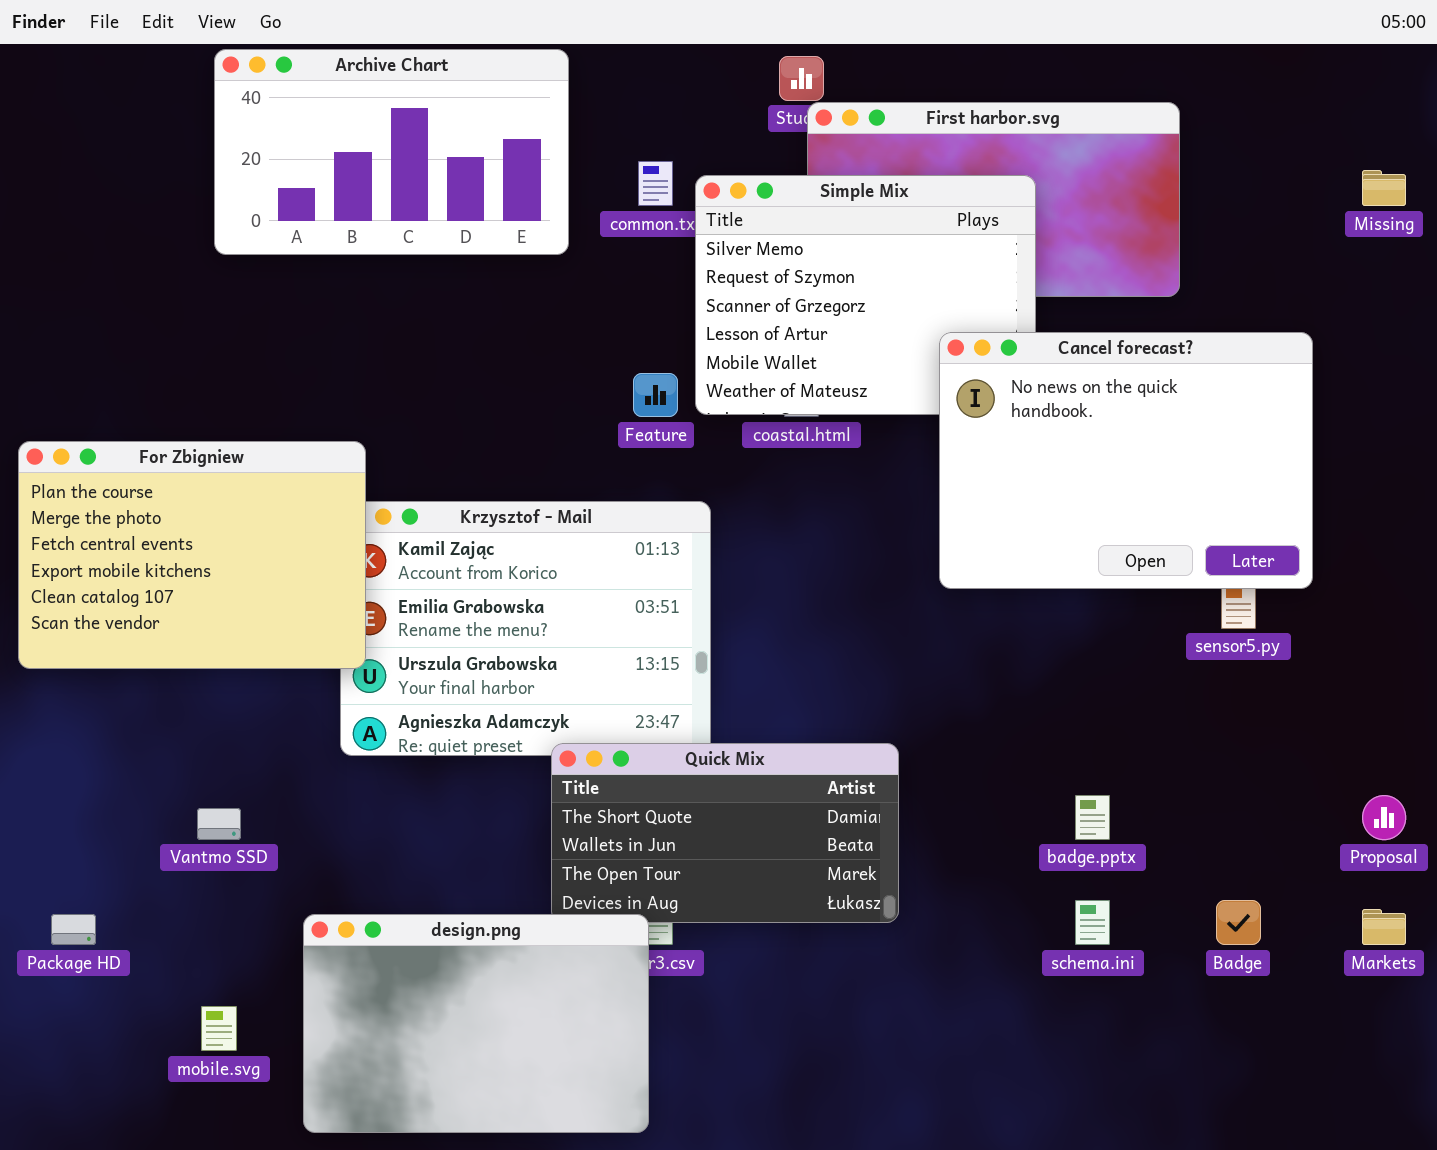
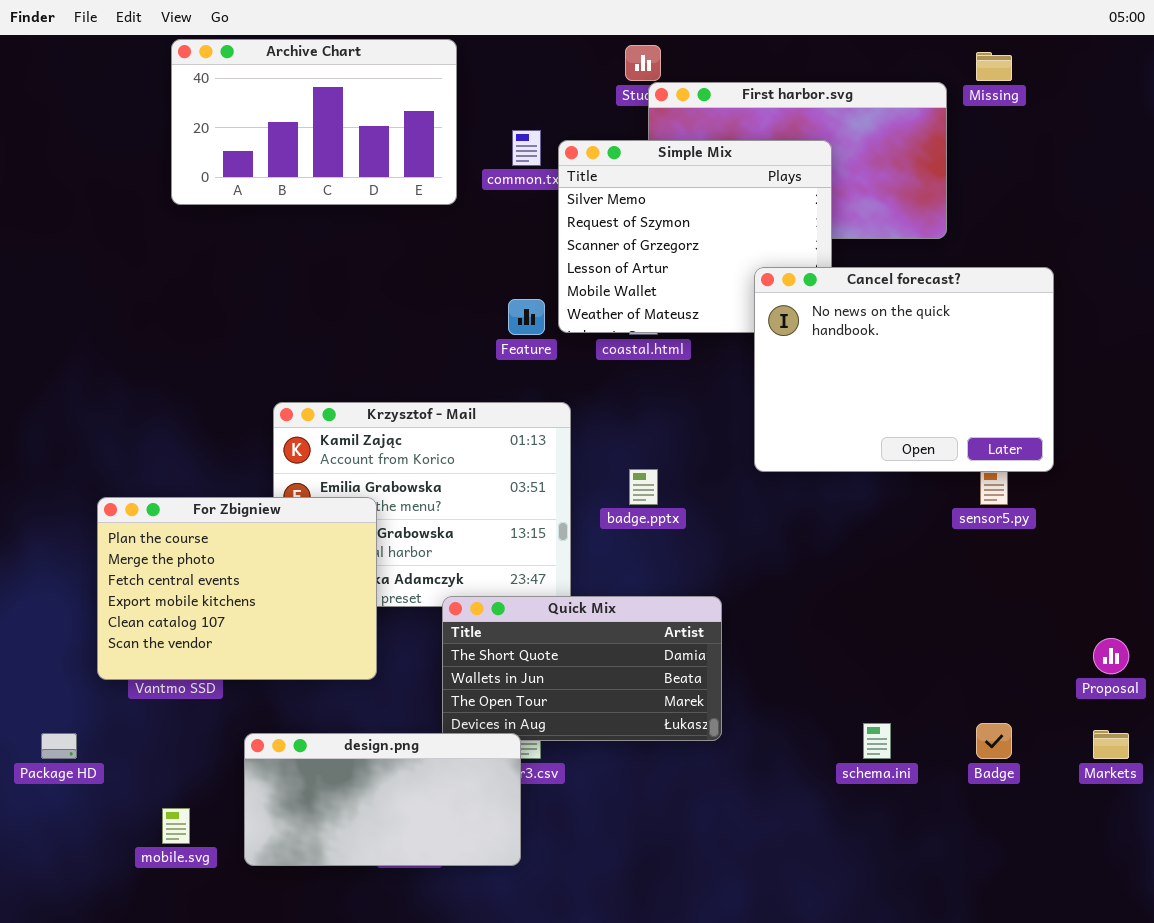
Missing: [1362,170,1406,206] -> [976,52,1012,81], moved
For Zbigniew: [18,441,366,669] -> [97,497,377,680], moved
badge.pptx: [1075,795,1110,840] -> [629,469,658,505], moved
design.png: [303,914,649,1133] -> [244,733,521,866], resized

